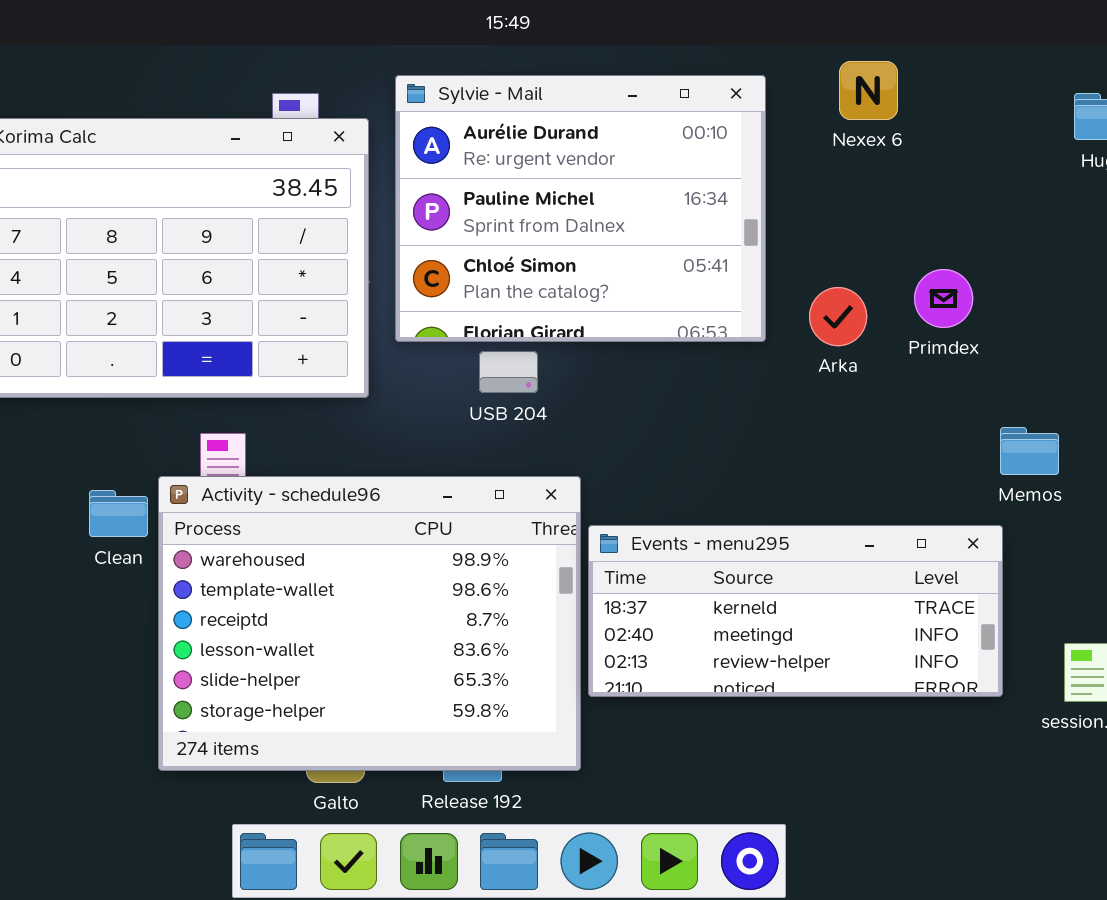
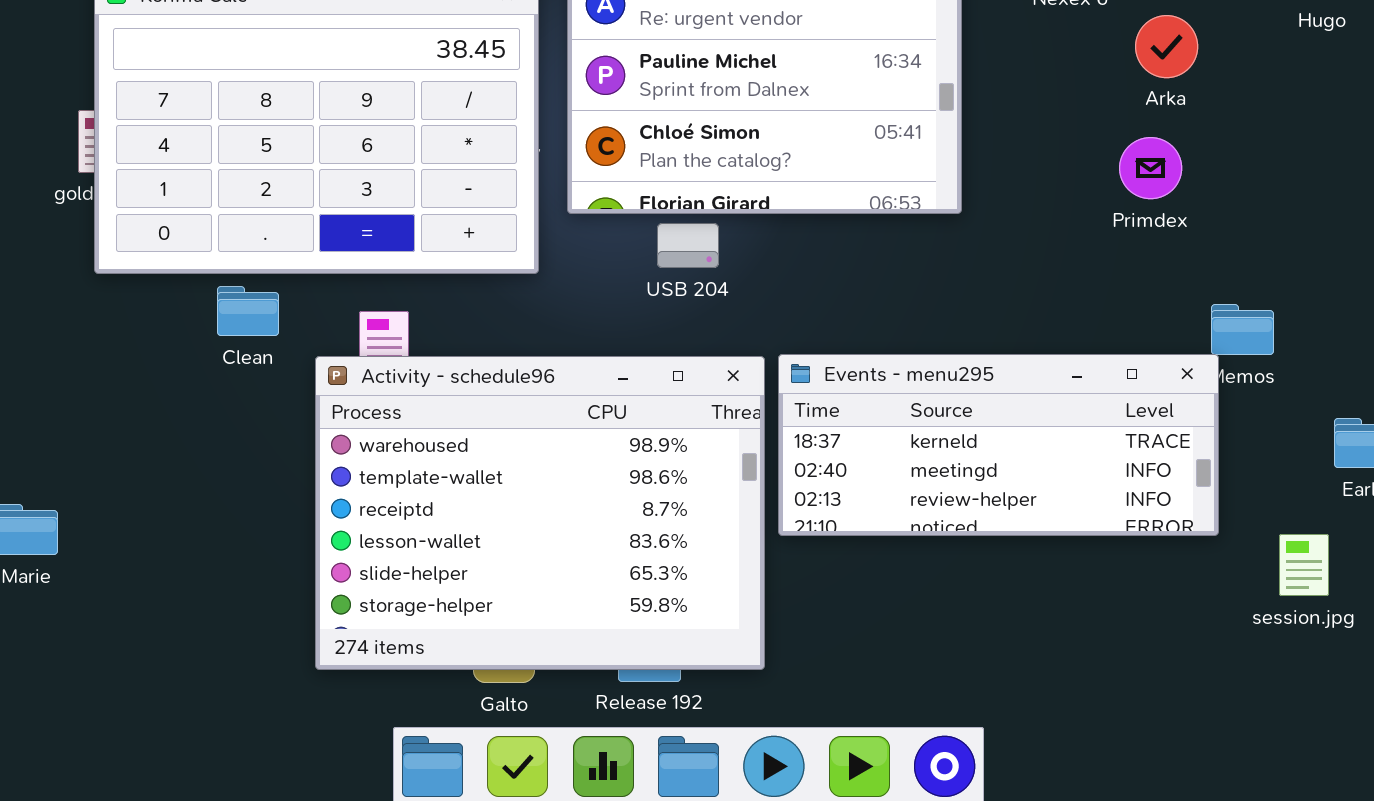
Arka: [809,287,867,346] -> [1135,15,1198,78], moved
Clean: [89,490,148,537] -> [217,286,279,336], moved
Events - menu295: [588,525,1003,697] -> [778,354,1219,536], moved

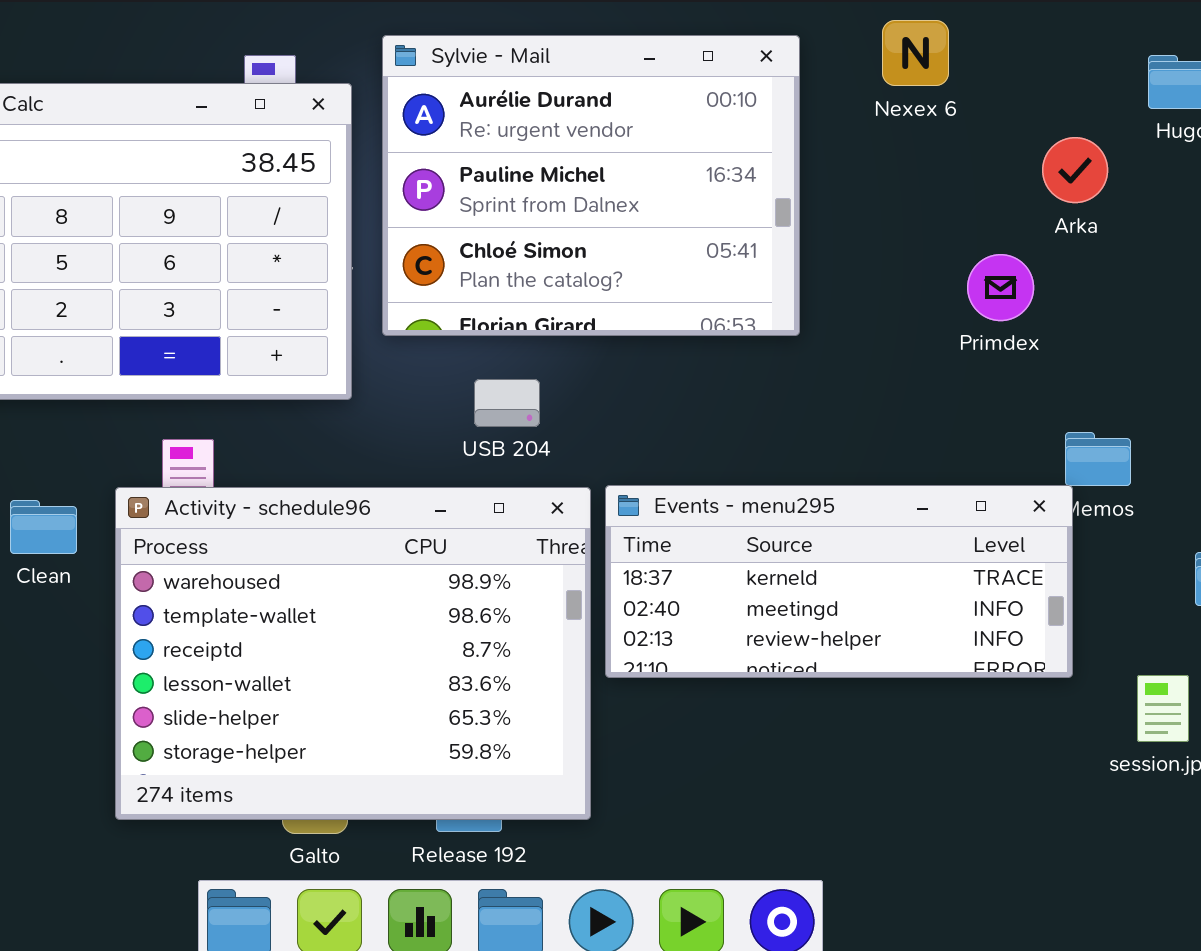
Arka: [1135,15,1198,78] -> [1042,137,1108,203], moved
USB 204: [657,223,719,268] -> [474,379,540,427], moved
Clean: [217,286,279,336] -> [10,500,77,554], moved

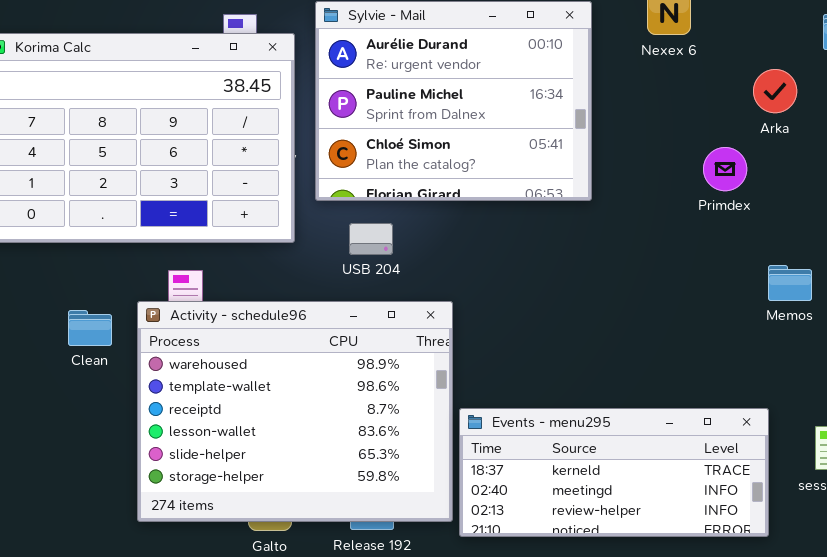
USB 204: [474,379,540,427] -> [349,223,393,255], moved
Events - menu295: [605,485,1073,678] -> [459,408,769,537], moved

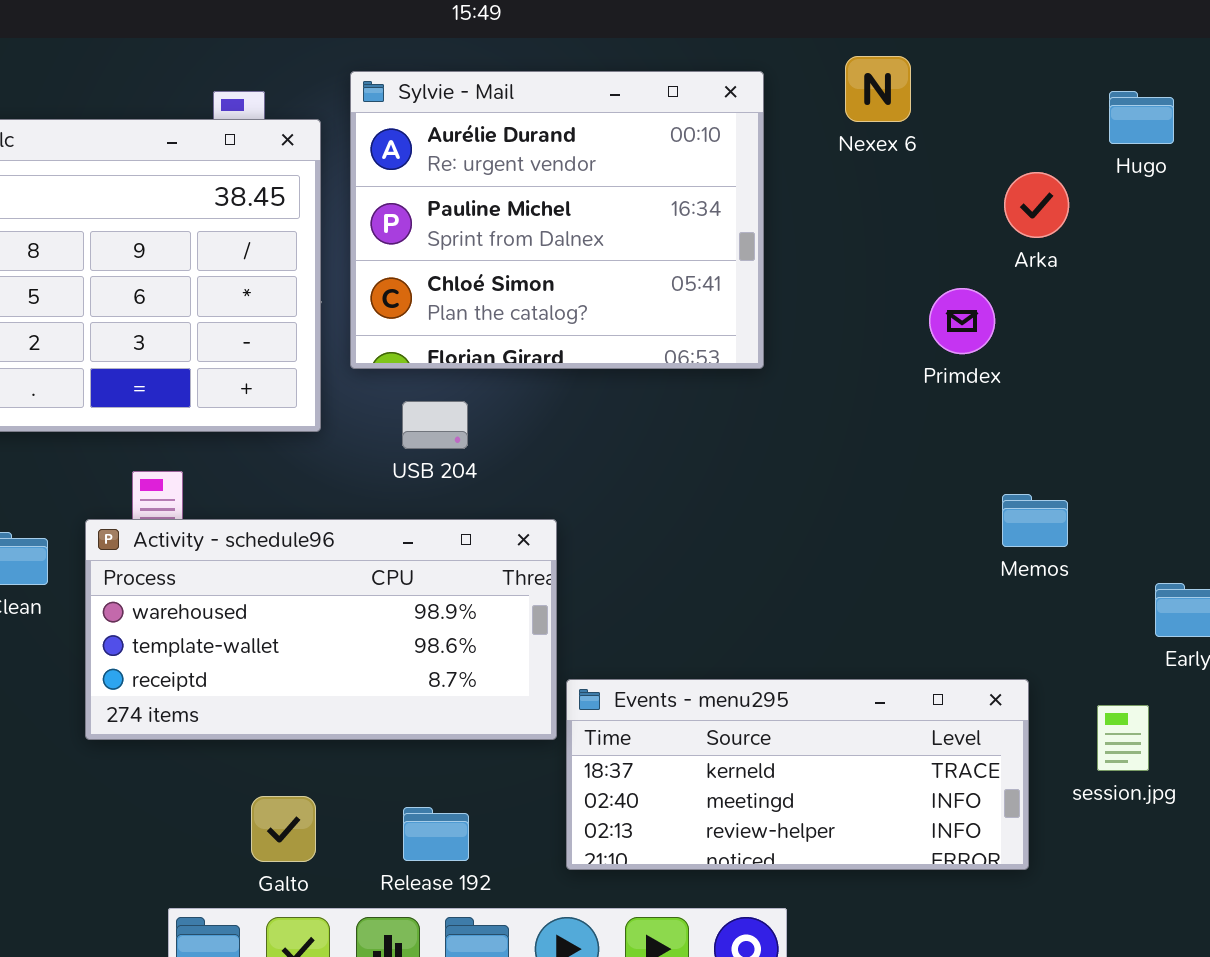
Memos: [768,265,812,301] -> [1002,494,1068,547], moved
Activity - schedule96: [137,301,453,522] -> [85,519,557,740], resized

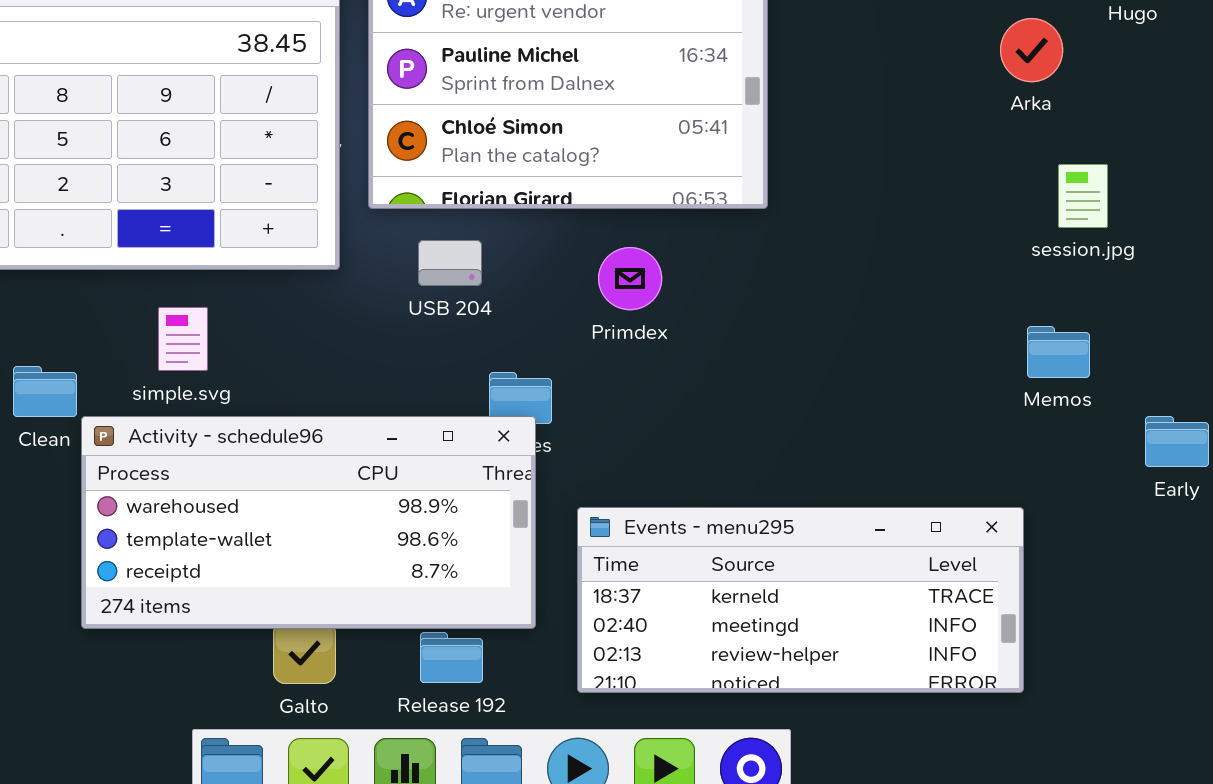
Primdex: [929,288,995,354] -> [598,247,662,310], moved
Memos: [1002,494,1068,547] -> [1027,326,1090,378], moved
Activity - schedule96: [85,519,557,740] -> [81,416,536,629], moved
session.jpg: [1097,705,1149,771] -> [1058,164,1108,228], moved

